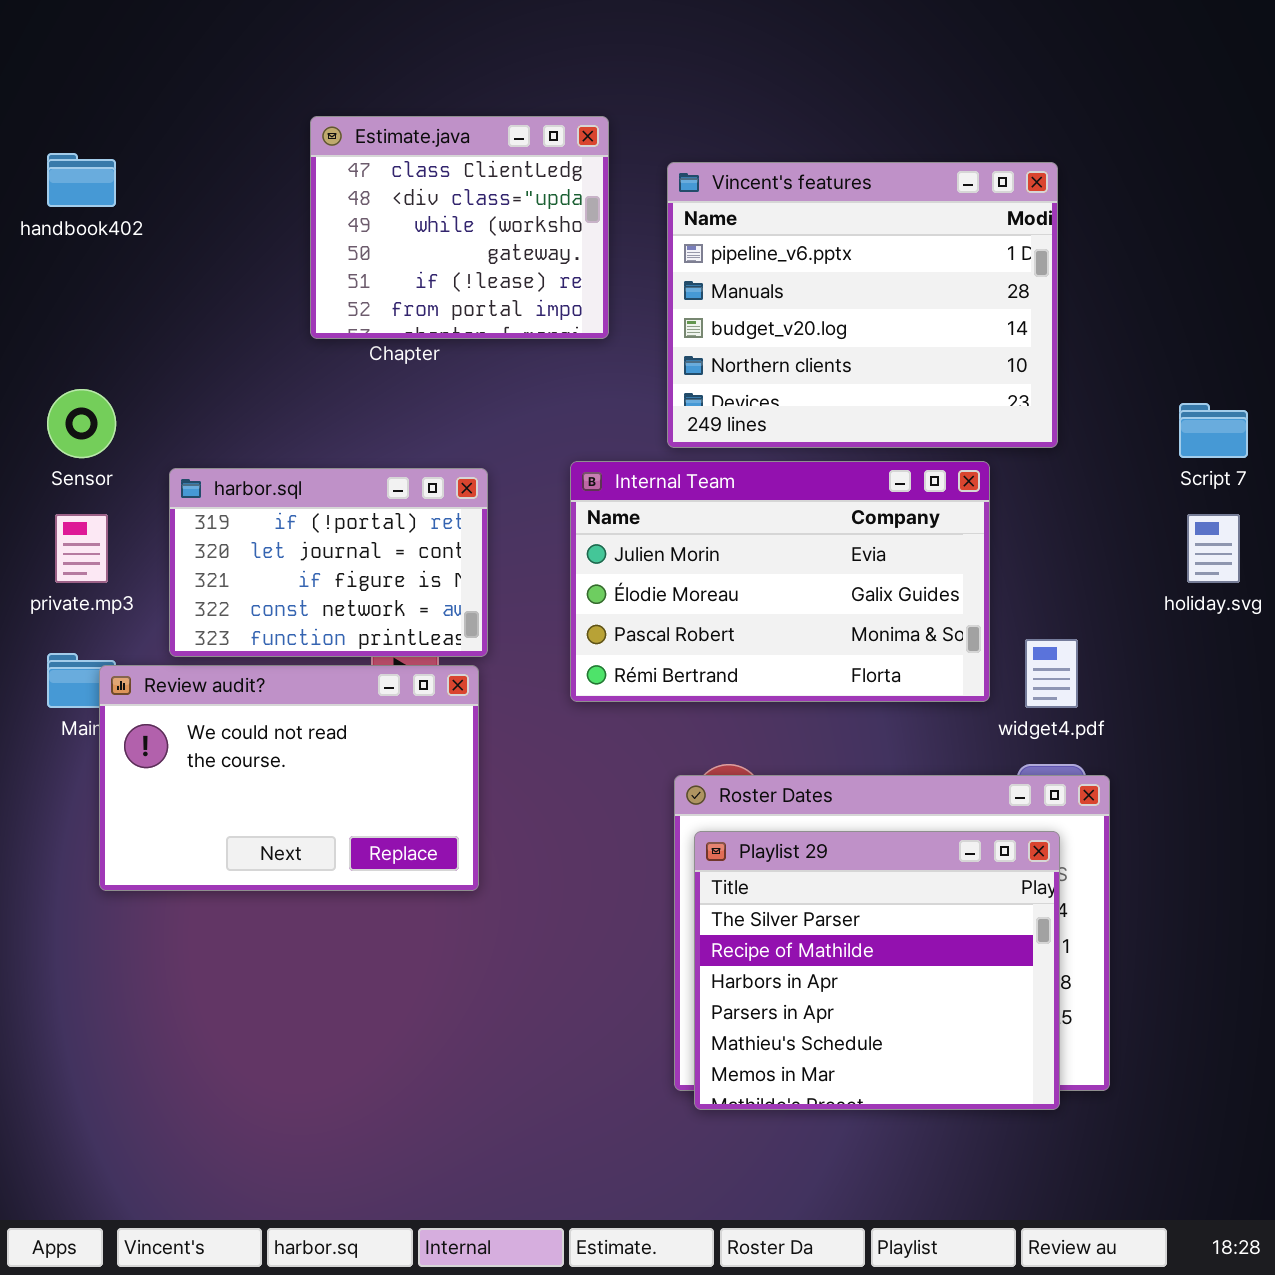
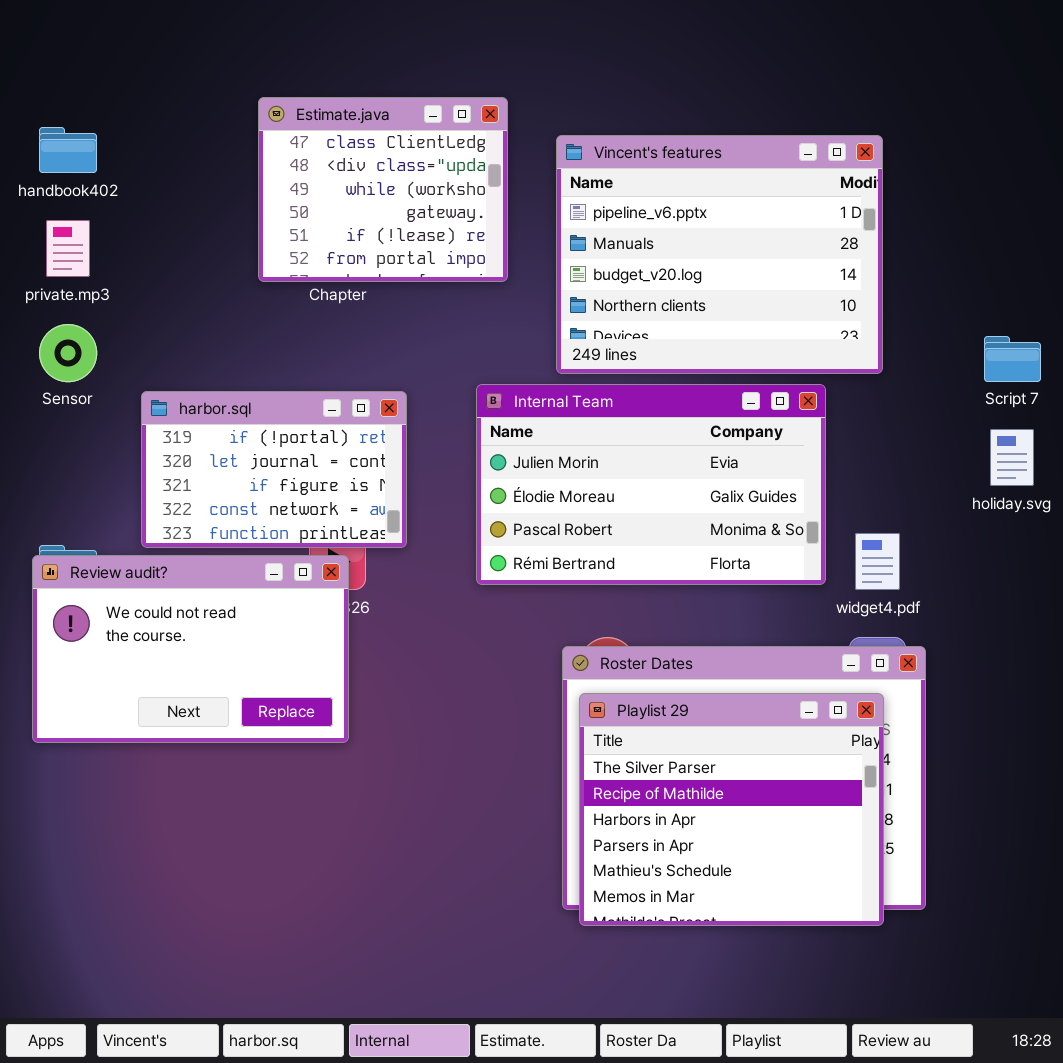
private.mp3: [55,514,108,583] -> [46,220,90,277], moved
Review audit?: [99,665,479,891] -> [32,555,349,743], moved

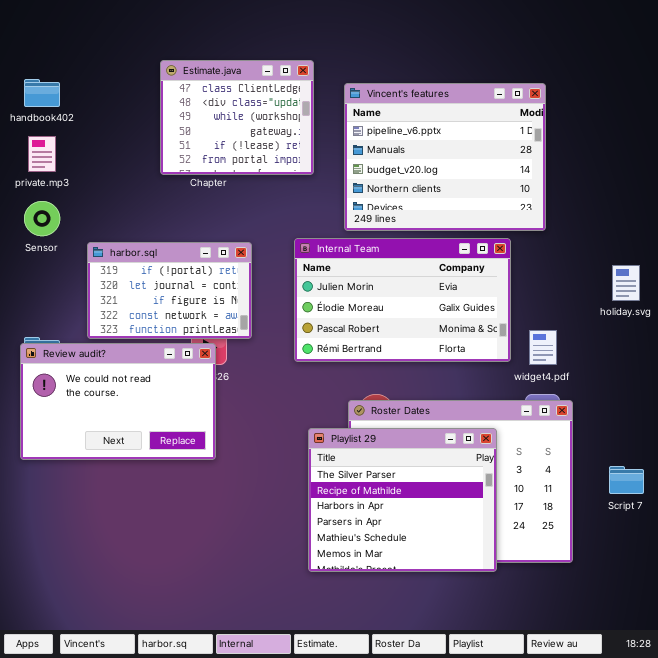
Script 7: [984,336,1041,382] -> [609,466,644,494], moved
Playlist 29: [579,693,884,926] -> [308,428,497,572], moved

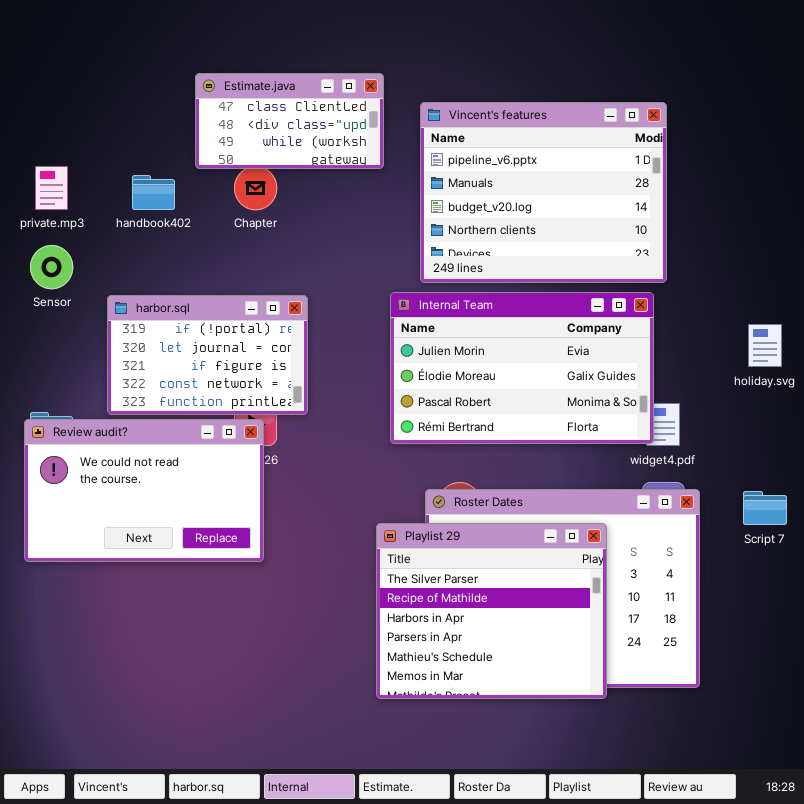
Estimate.java: [160,60,314,175] -> [195,73,384,169], resized
handbook402: [24,79,60,107] -> [132,175,175,210], moved
Internal Team: [294,238,511,362] -> [390,292,654,444], moved
Script 7: [609,466,644,494] -> [743,491,787,525], moved

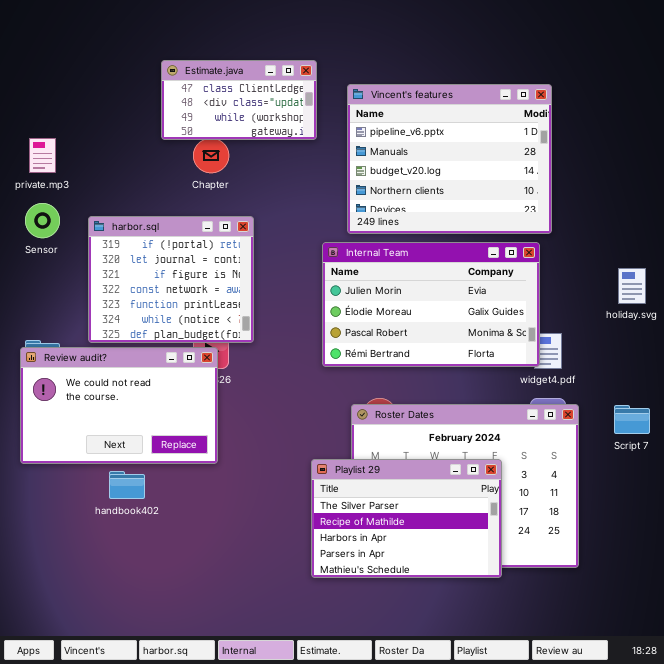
handbook402: [132,175,175,210] -> [109,471,145,499], moved
harbor.sql: [107,295,308,415] -> [88,216,254,343], resized
Playlist 29: [376,523,607,699] -> [311,459,502,578], resized

